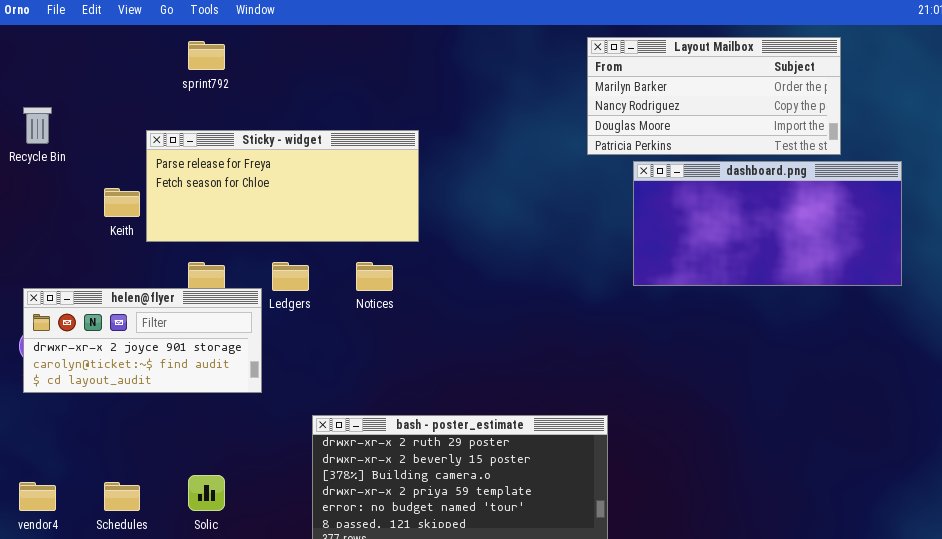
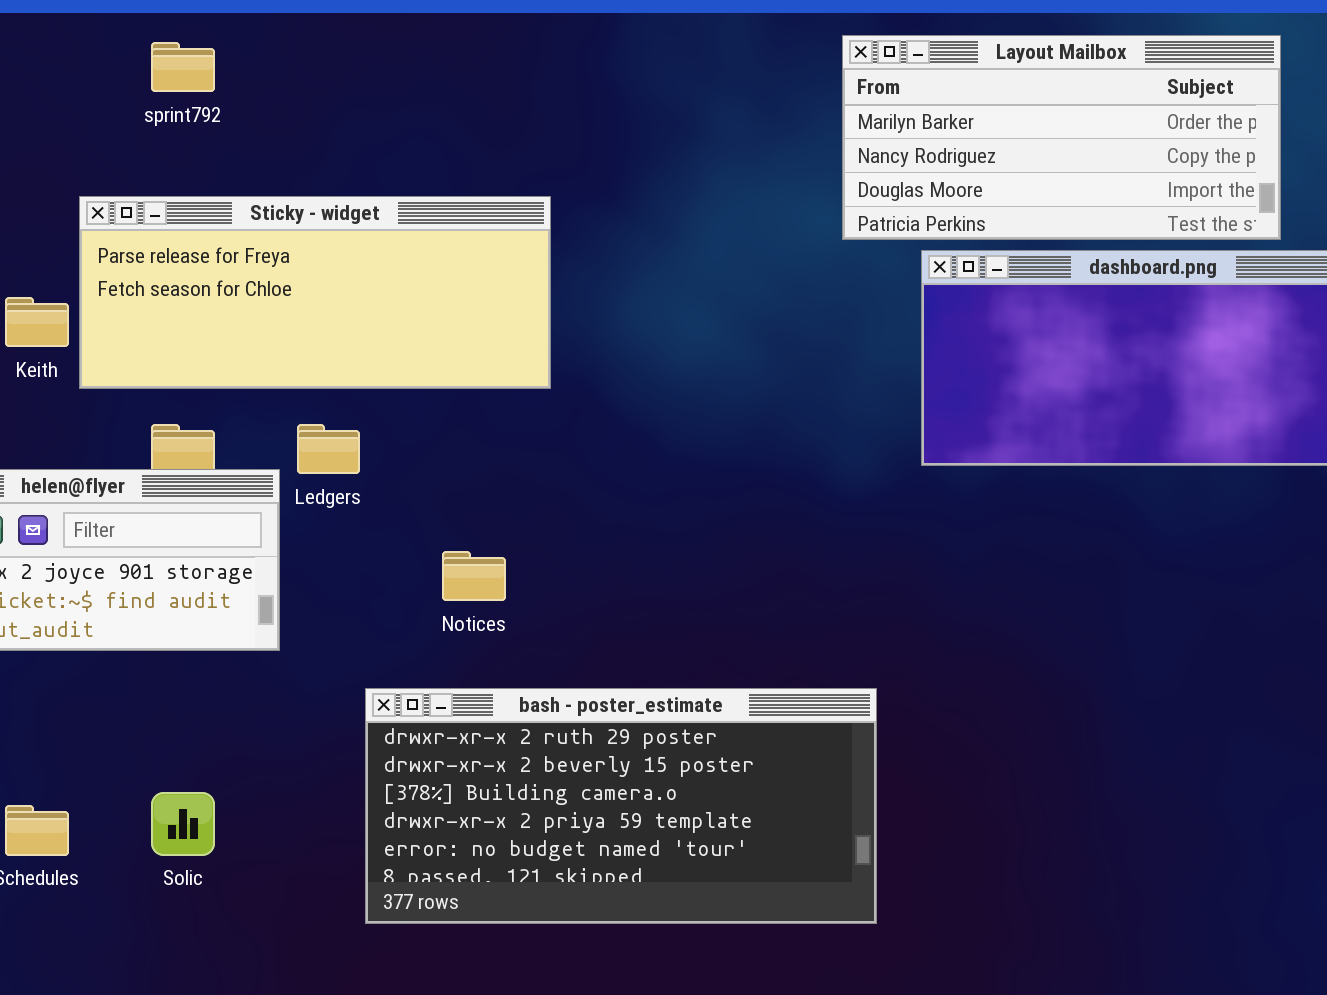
Notices: [356,262,393,291] -> [442,551,506,601], moved

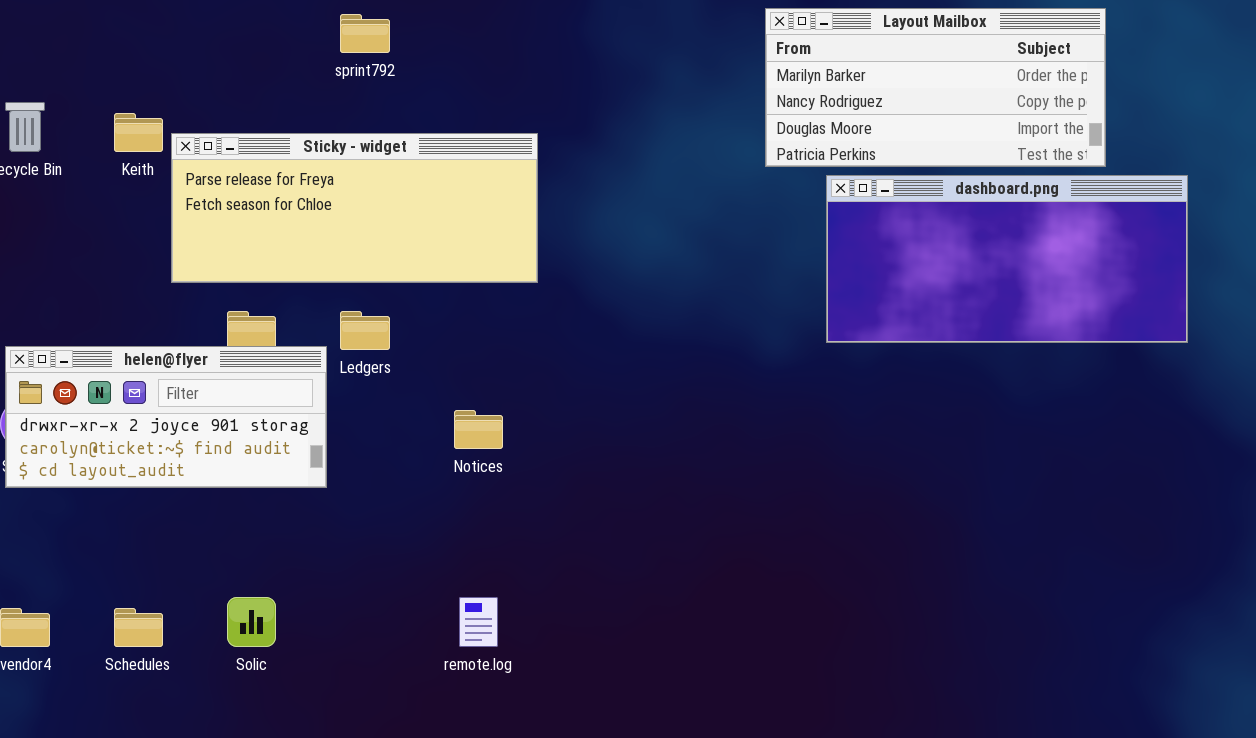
sprint792: [151,42,215,92] -> [340,14,390,53], moved
Keith: [5,297,69,347] -> [114,113,163,152], moved
bash - poster_estimate: [365,688,877,924] -> none, closed

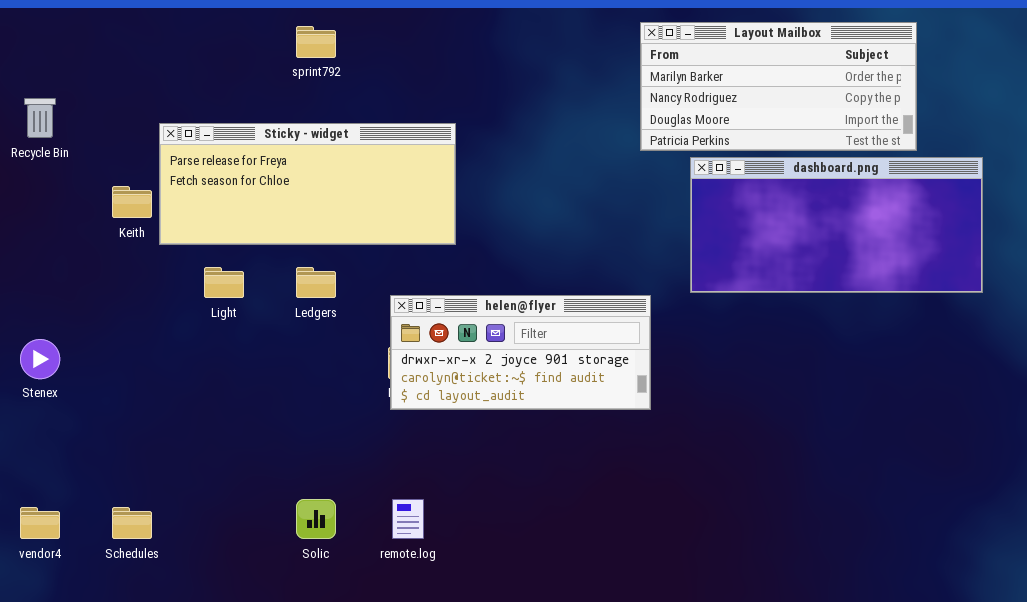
Keith: [114,113,163,152] -> [112,186,152,218], moved
helen@flyer: [5,346,327,488] -> [390,295,651,410], moved
Solic: [227,597,276,647] -> [296,499,336,539], moved

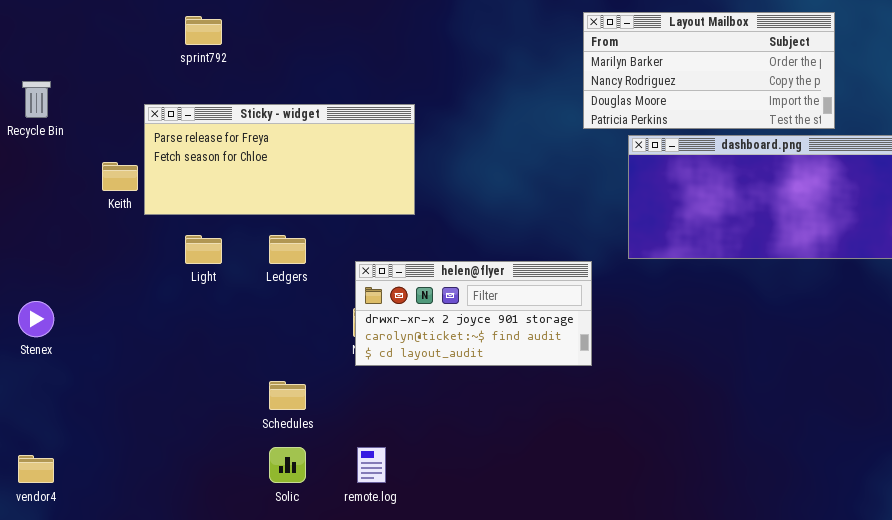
sprint792: [296,26,336,58] -> [185,16,222,45], moved
Schedules: [112,507,152,539] -> [269,381,306,410], moved

